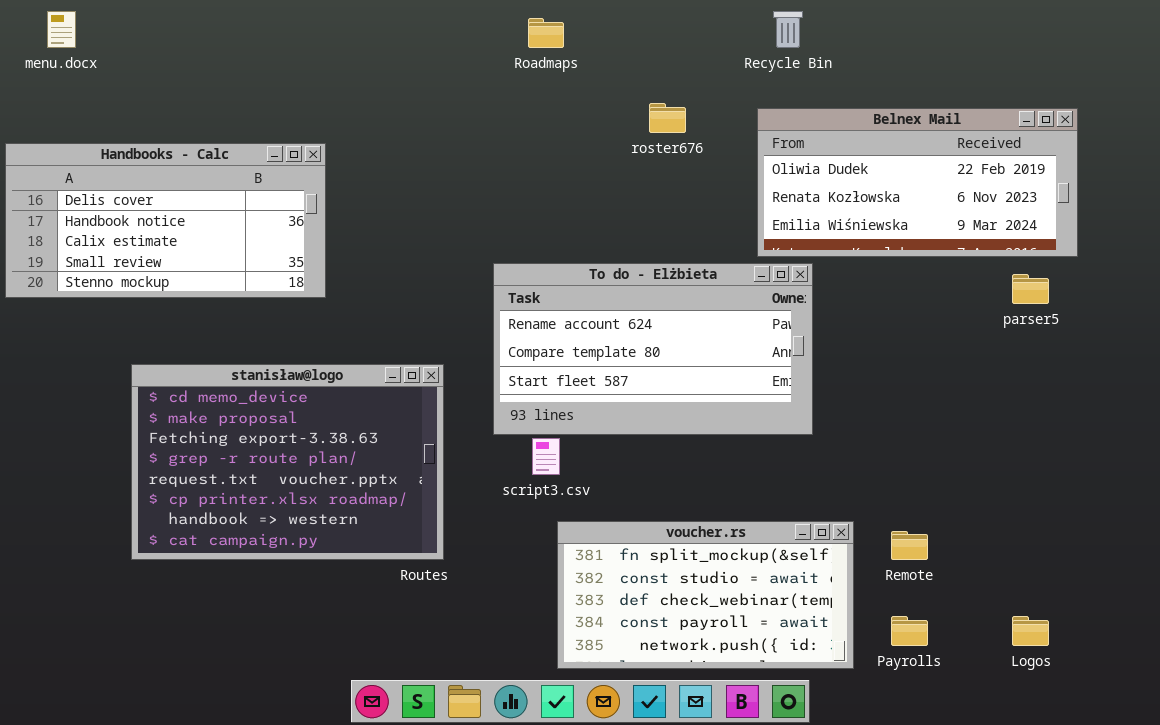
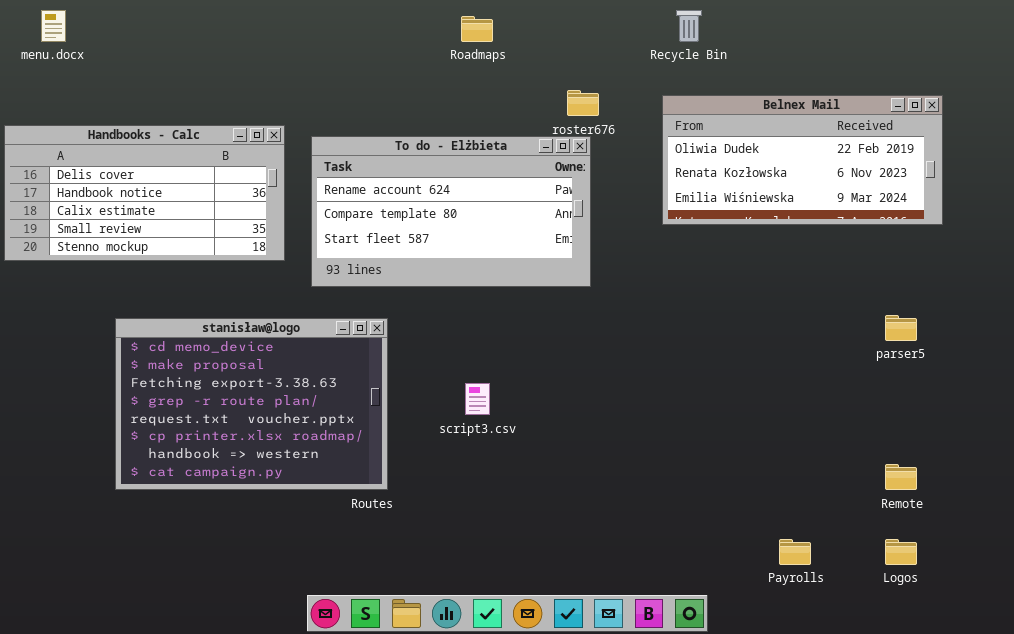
To do - Elżbieta: [493,263,813,435] -> [311,136,591,287], moved
parser5: [1012,274,1049,304] -> [885,315,917,341], moved
voucher.rs: [557,521,854,669] -> none, closed
Remote: [891,531,928,560] -> [885,464,917,490], moved

